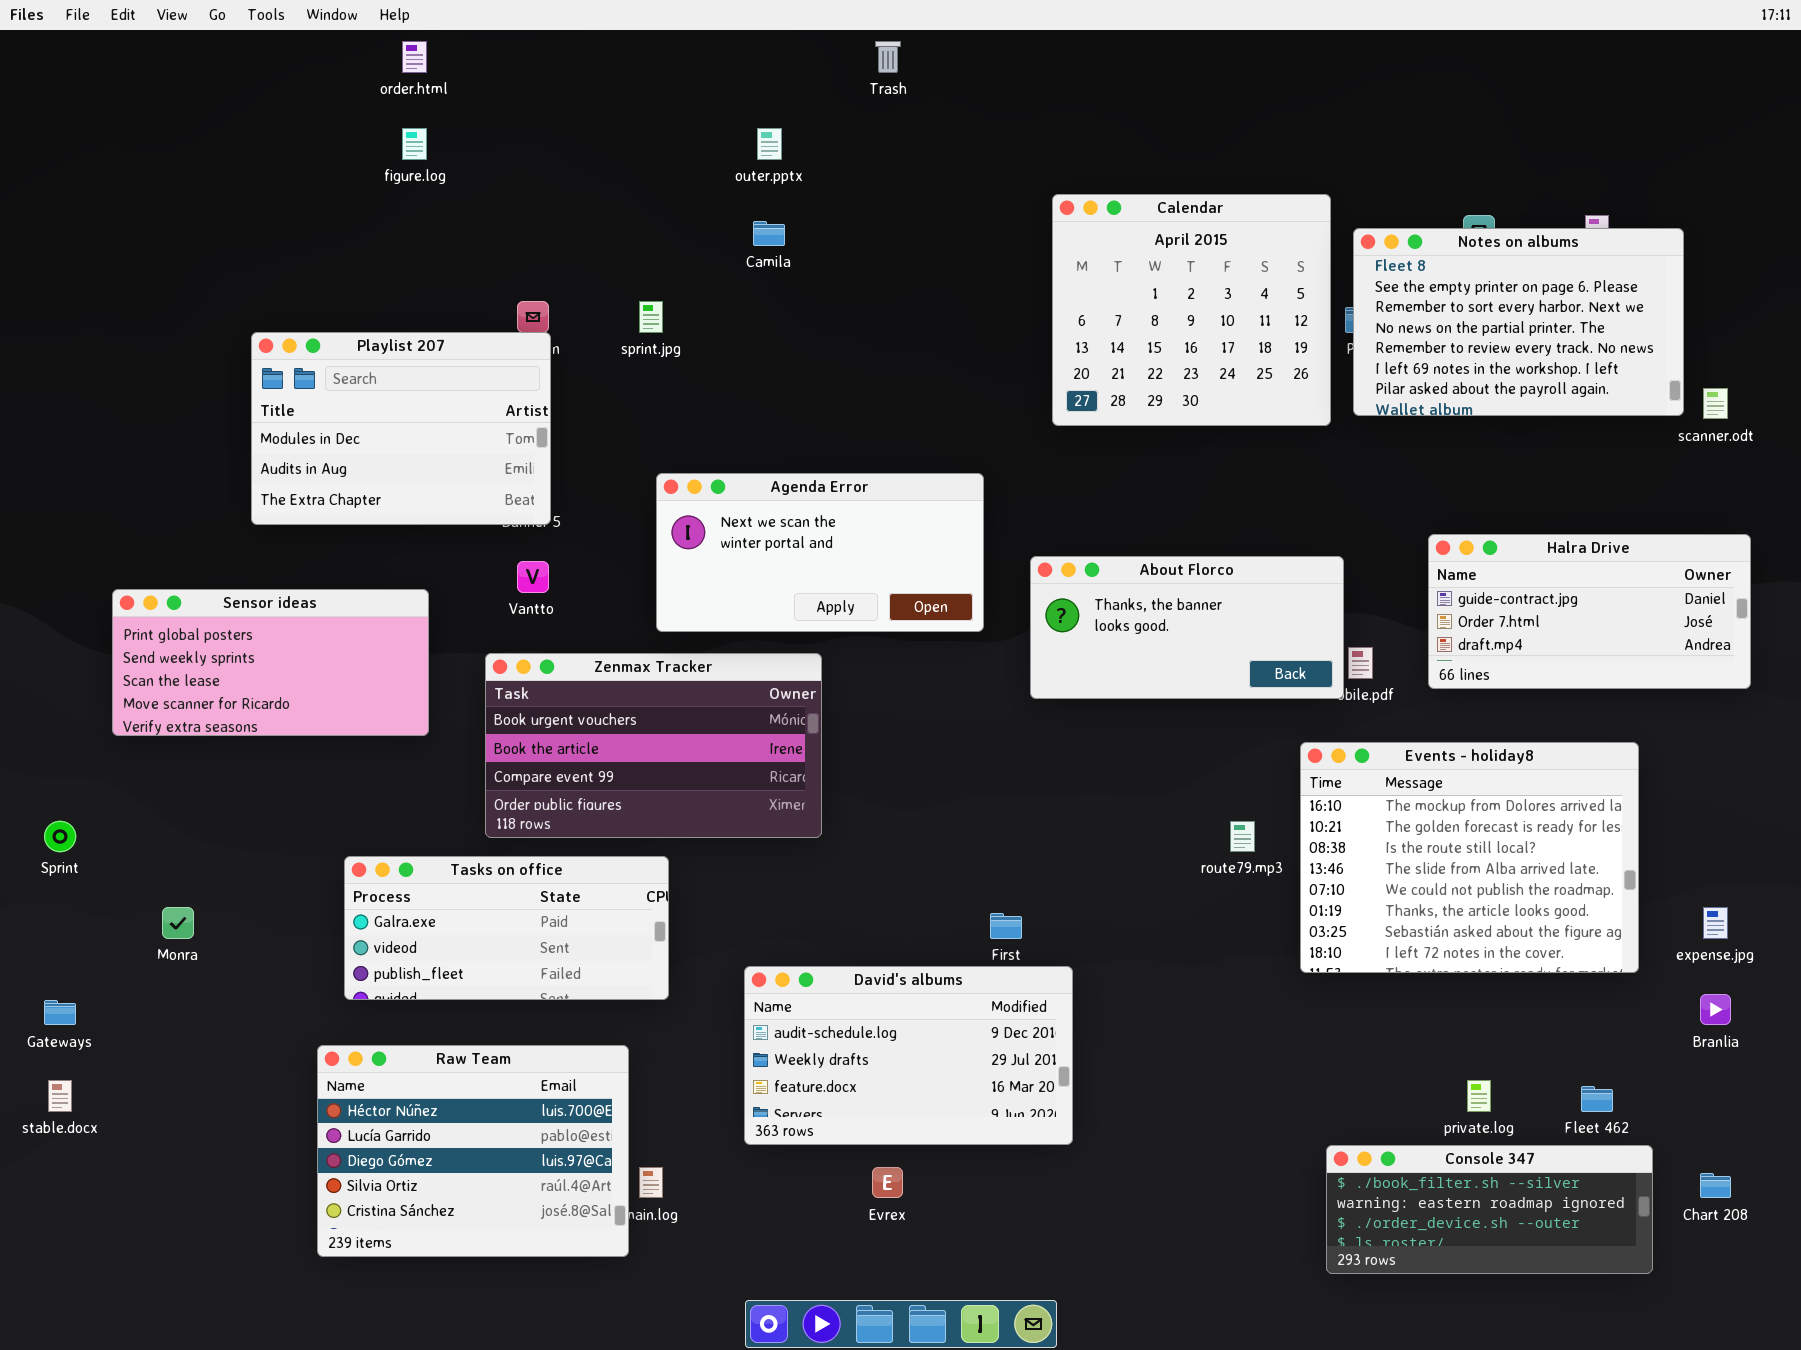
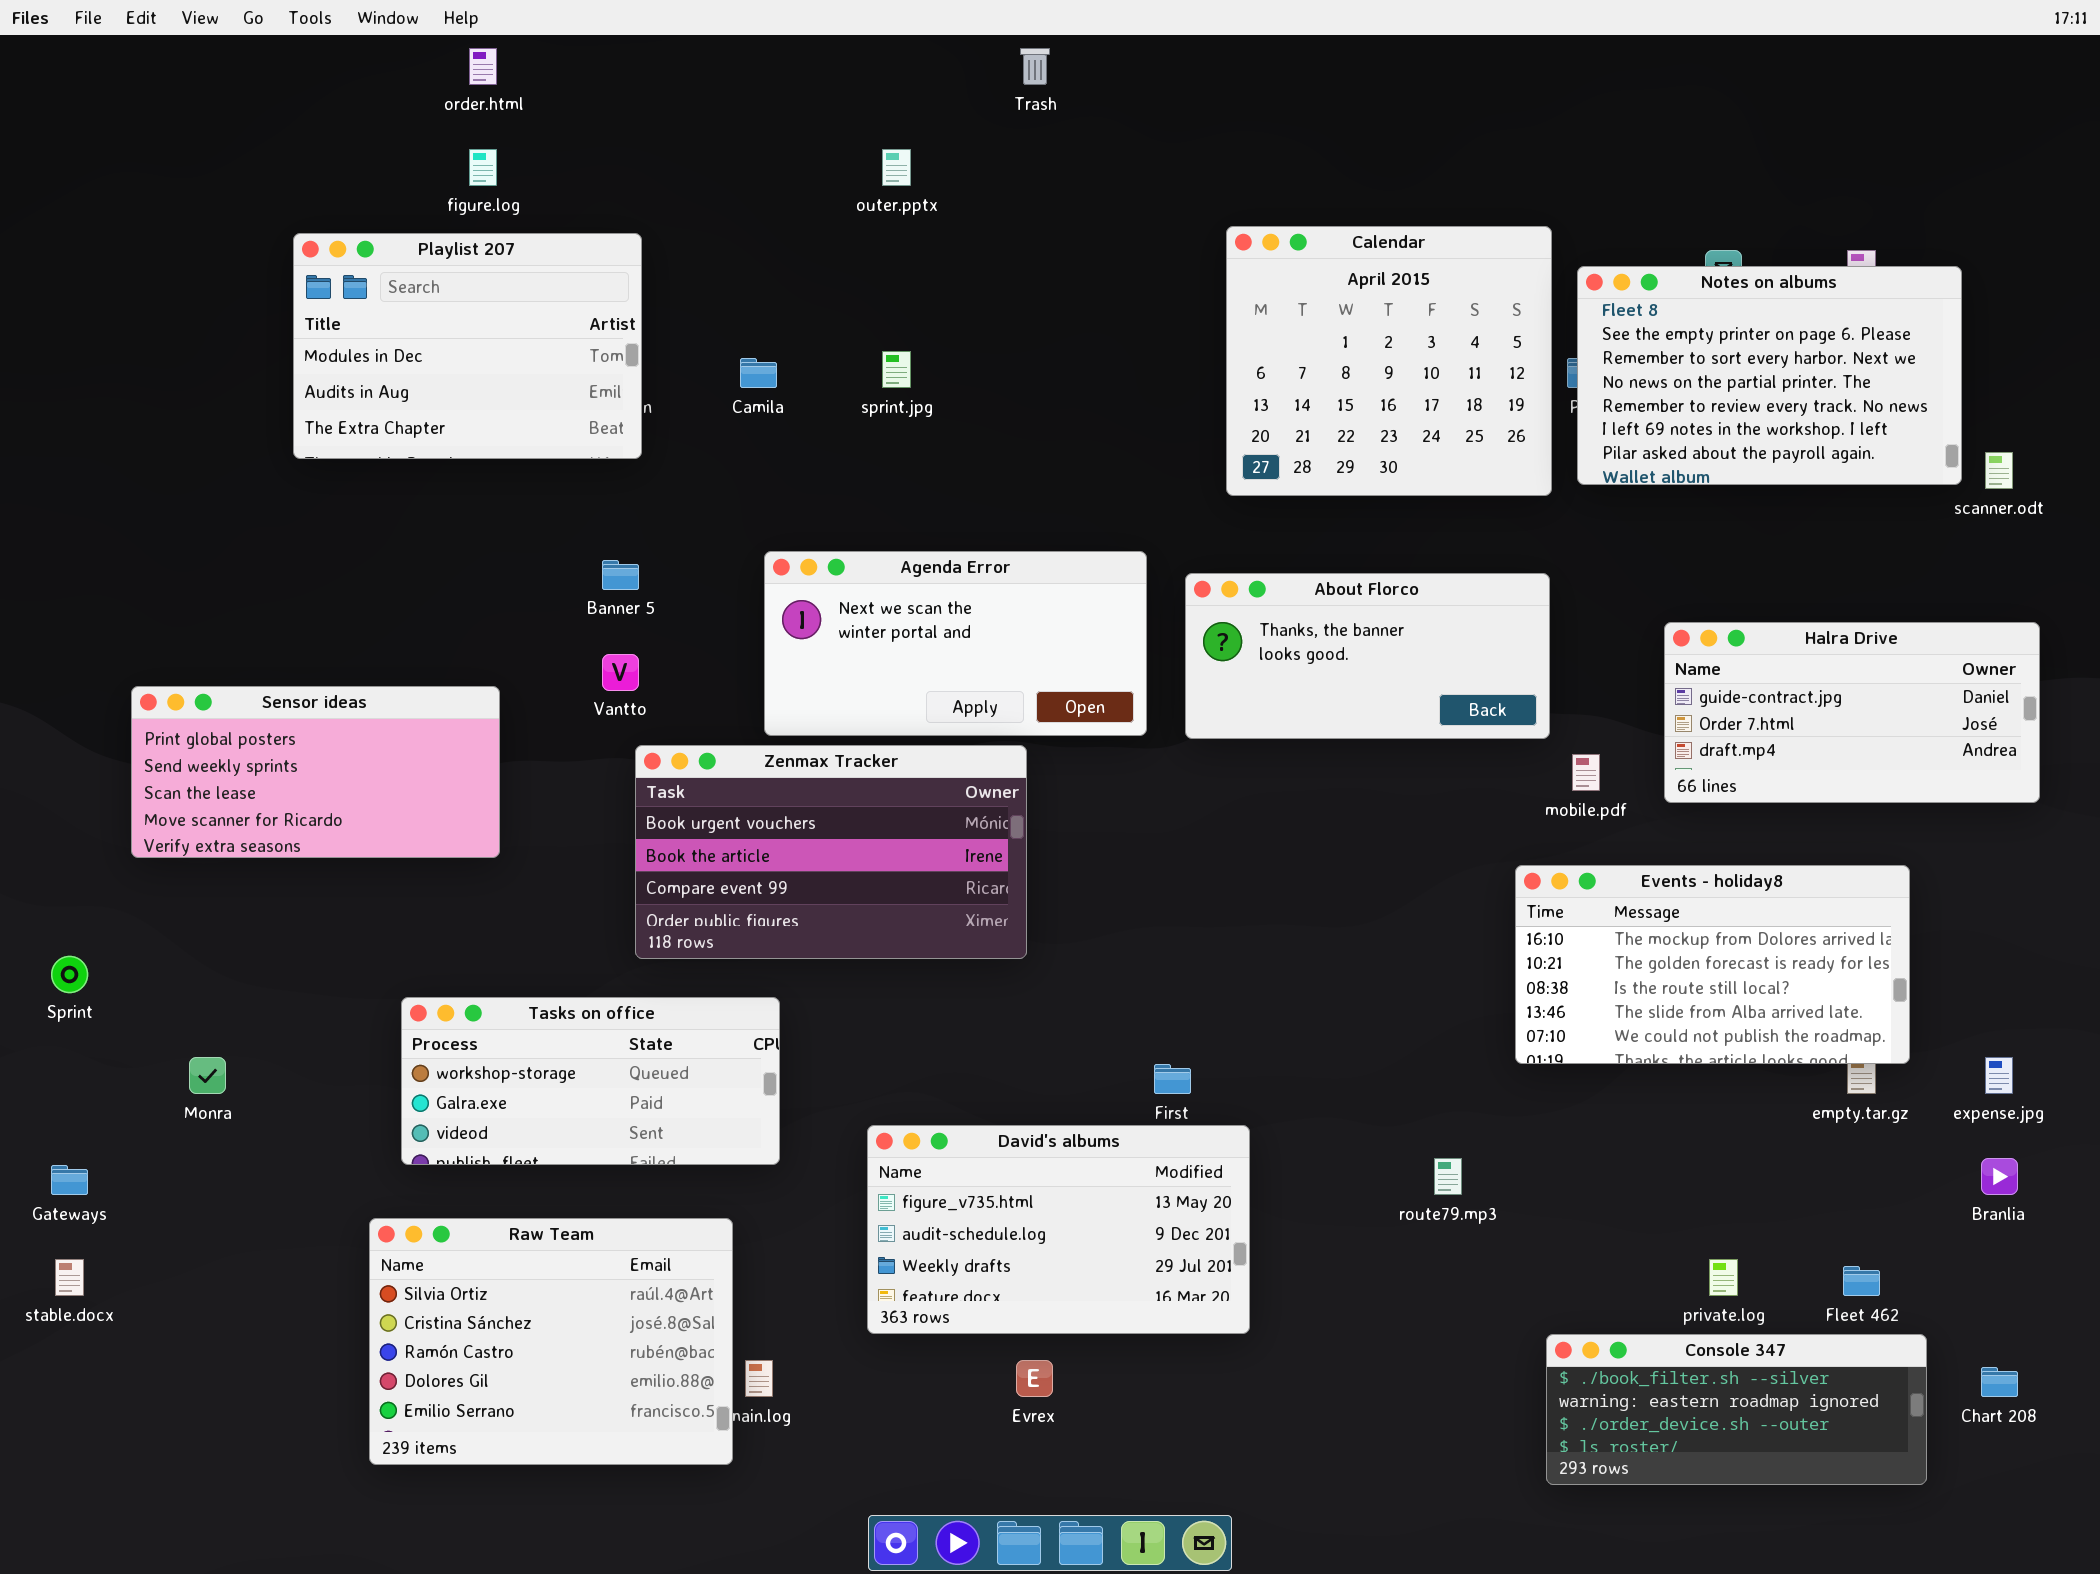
Camila: [753,221,785,246] -> [740,358,777,388], moved
sprint.jpg: [639,301,663,333] -> [882,351,911,388], moved
Playlist 207: [251,332,551,525] -> [293,233,642,459], moved
About Florco: [1030,556,1344,699] -> [1185,573,1550,739], moved
Zenmax Tracker: [485,653,822,838] -> [635,745,1027,959], moved
Events - holiday8: [1300,742,1639,973] -> [1515,865,1910,1064], resized
route79.mp3: [1230,821,1255,852] -> [1434,1158,1462,1195], moved
Tasks on office: [344,856,669,1000] -> [401,997,780,1165], scrolled up 1 row
David's albums: [744,966,1073,1145] -> [867,1125,1250,1334], scrolled up 1 row
Raw Team: [317,1045,629,1257] -> [369,1218,733,1465], scrolled down 3 rows

